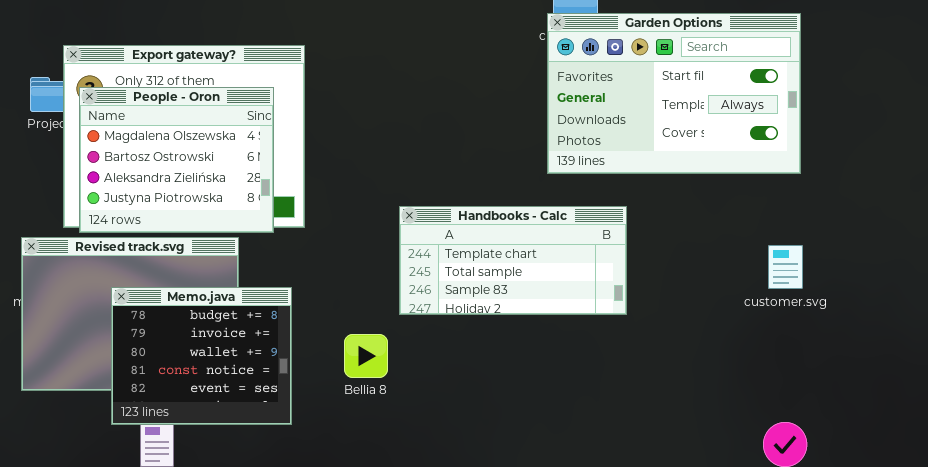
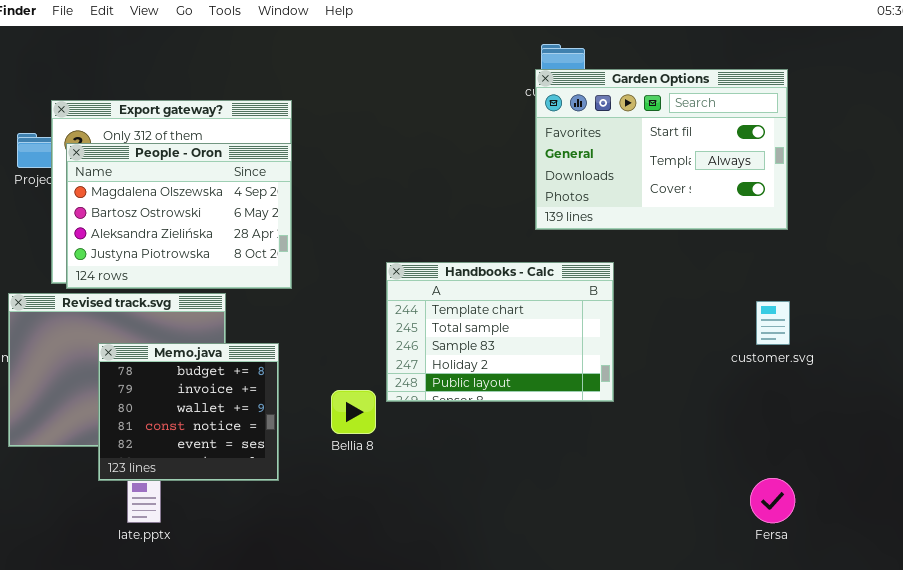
People - Oron: [79,87,274,233] -> [66,143,292,289], resized
Handbooks - Calc: [399,206,627,315] -> [386,262,614,402], resized

